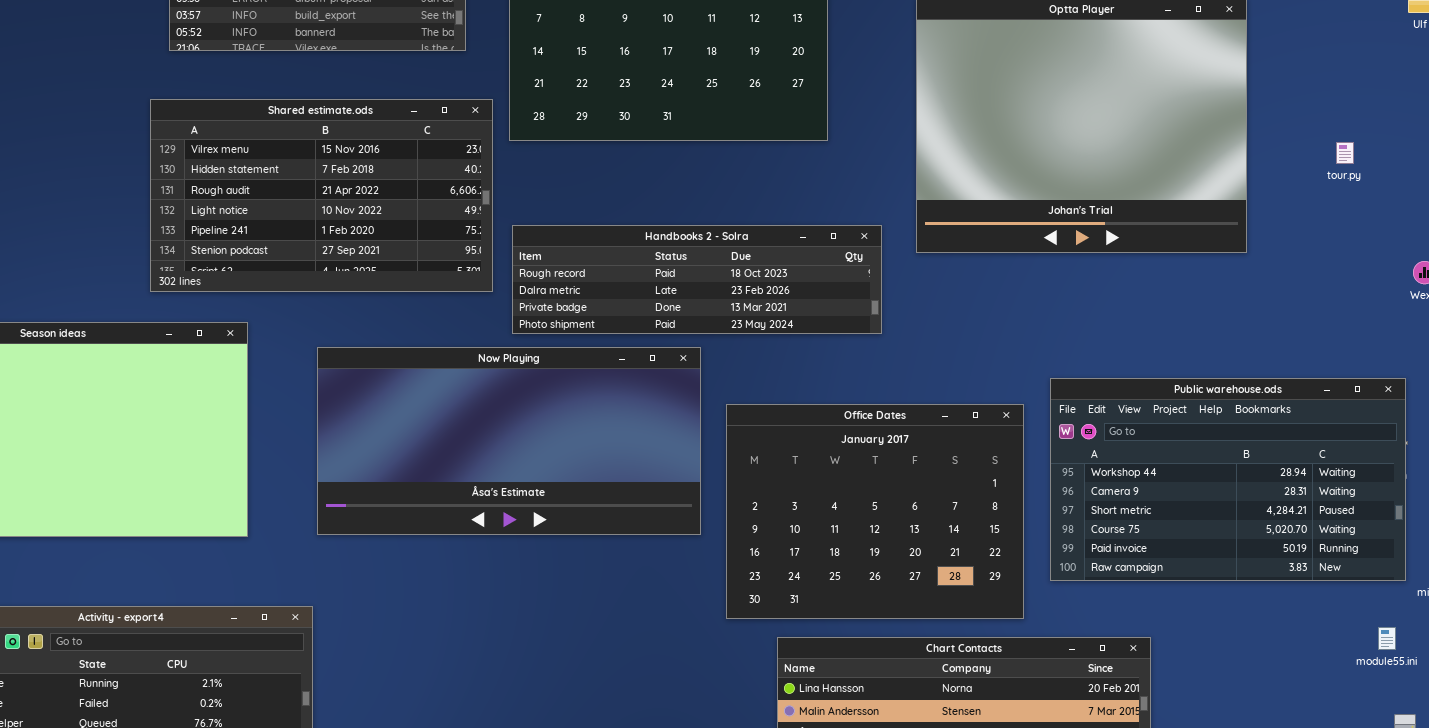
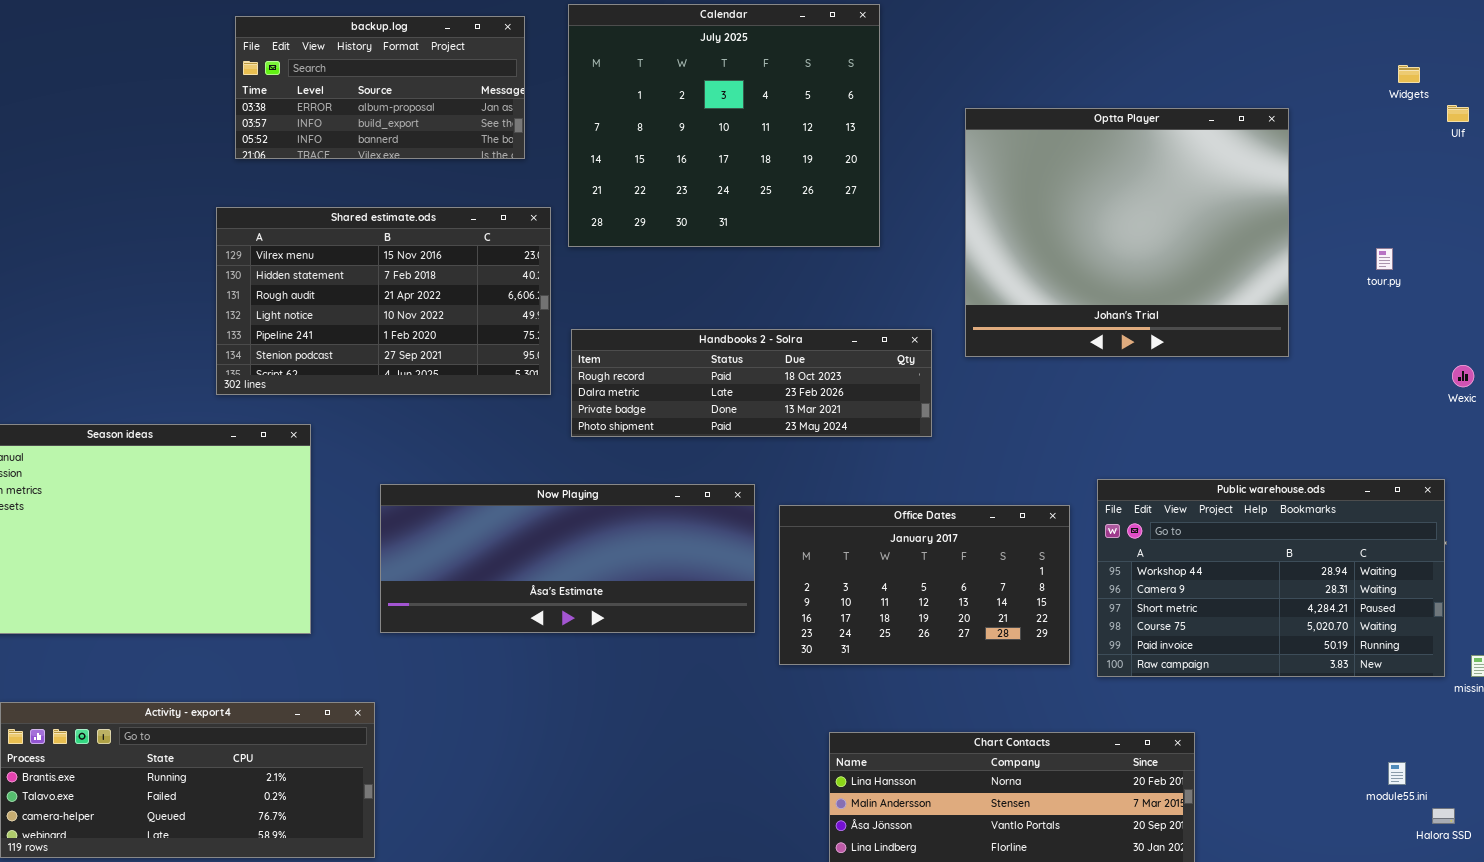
Now Playing: [317,347,701,535] -> [380,484,755,633], resized
Office Dates: [726,404,1024,619] -> [779,505,1070,665], resized
module55.ini: [1378,627,1396,650] -> [1388,762,1406,785], moved

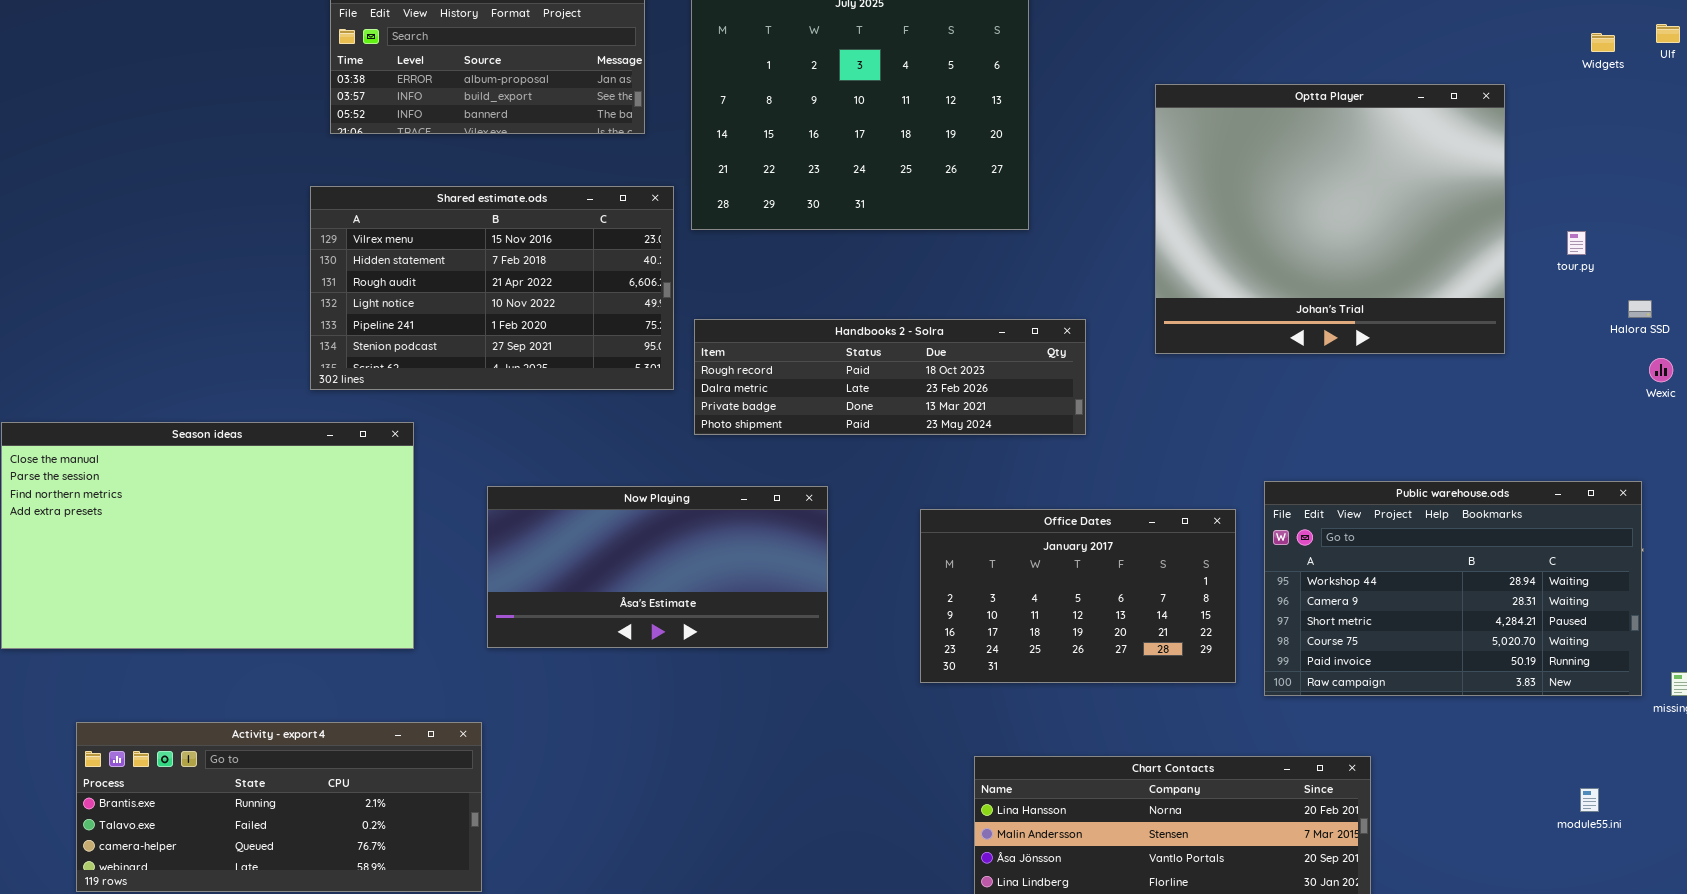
Ulf: [1447,105,1469,122] -> [1656,24,1680,43], moved
Optta Player: [965,108,1289,357] -> [1155,84,1505,354], moved
Now Playing: [380,484,755,633] -> [487,486,828,648], resized
Halora SSD: [1432,808,1455,824] -> [1628,300,1652,318], moved

